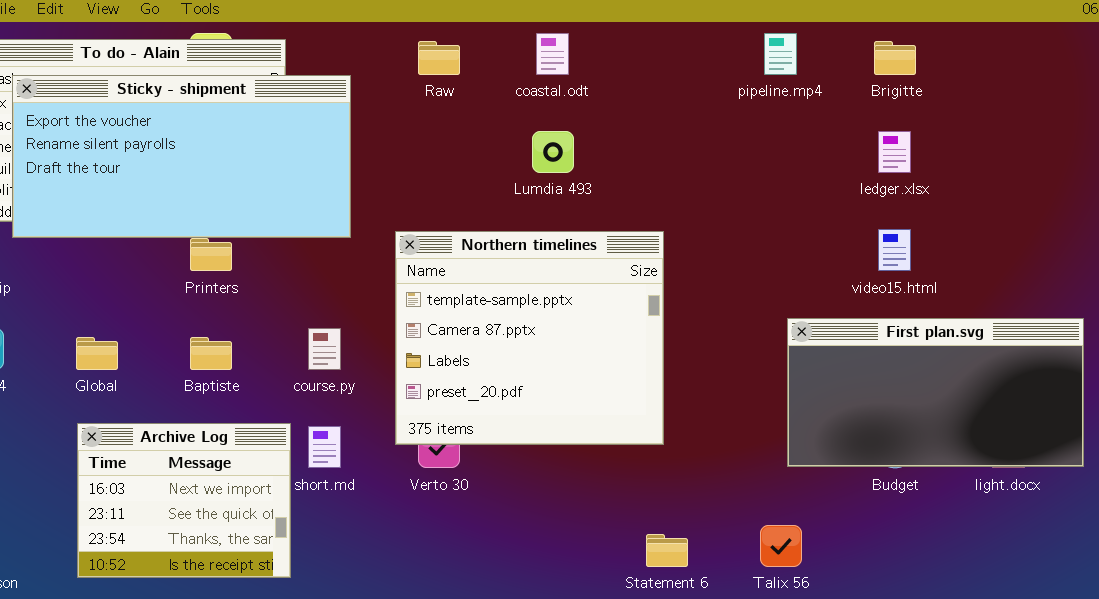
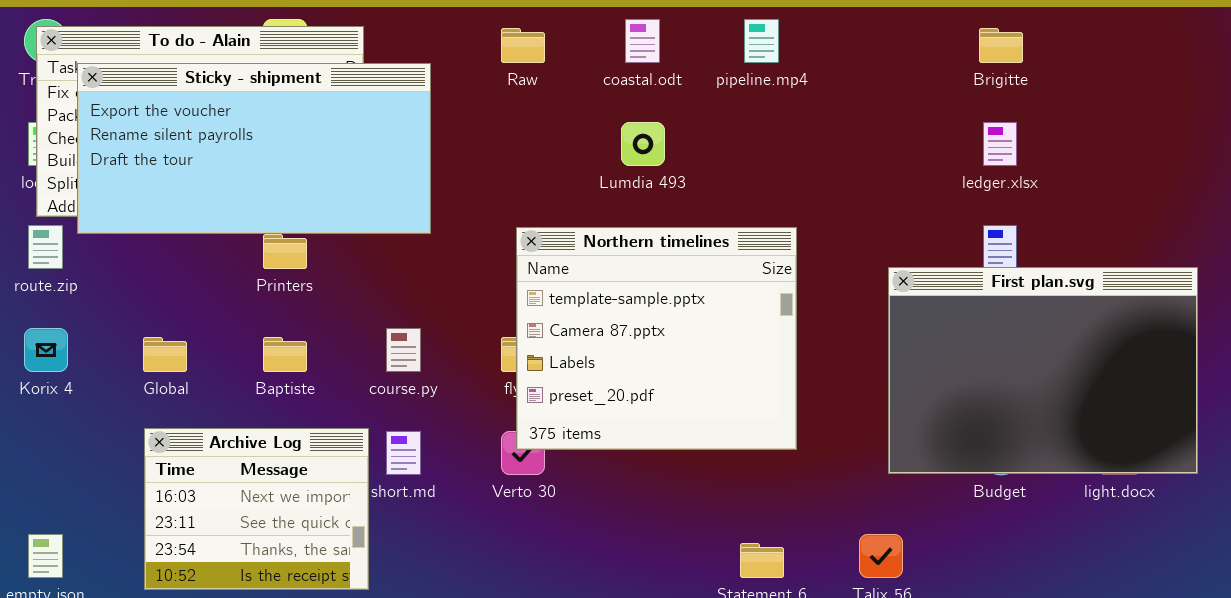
pipeline.mp4: [764,33,797,75] -> [744,19,779,63], moved
Northern timelines: [395,231,664,445] -> [516,227,797,450], moved
First plan.svg: [787,318,1084,467] -> [888,267,1198,474], resized

